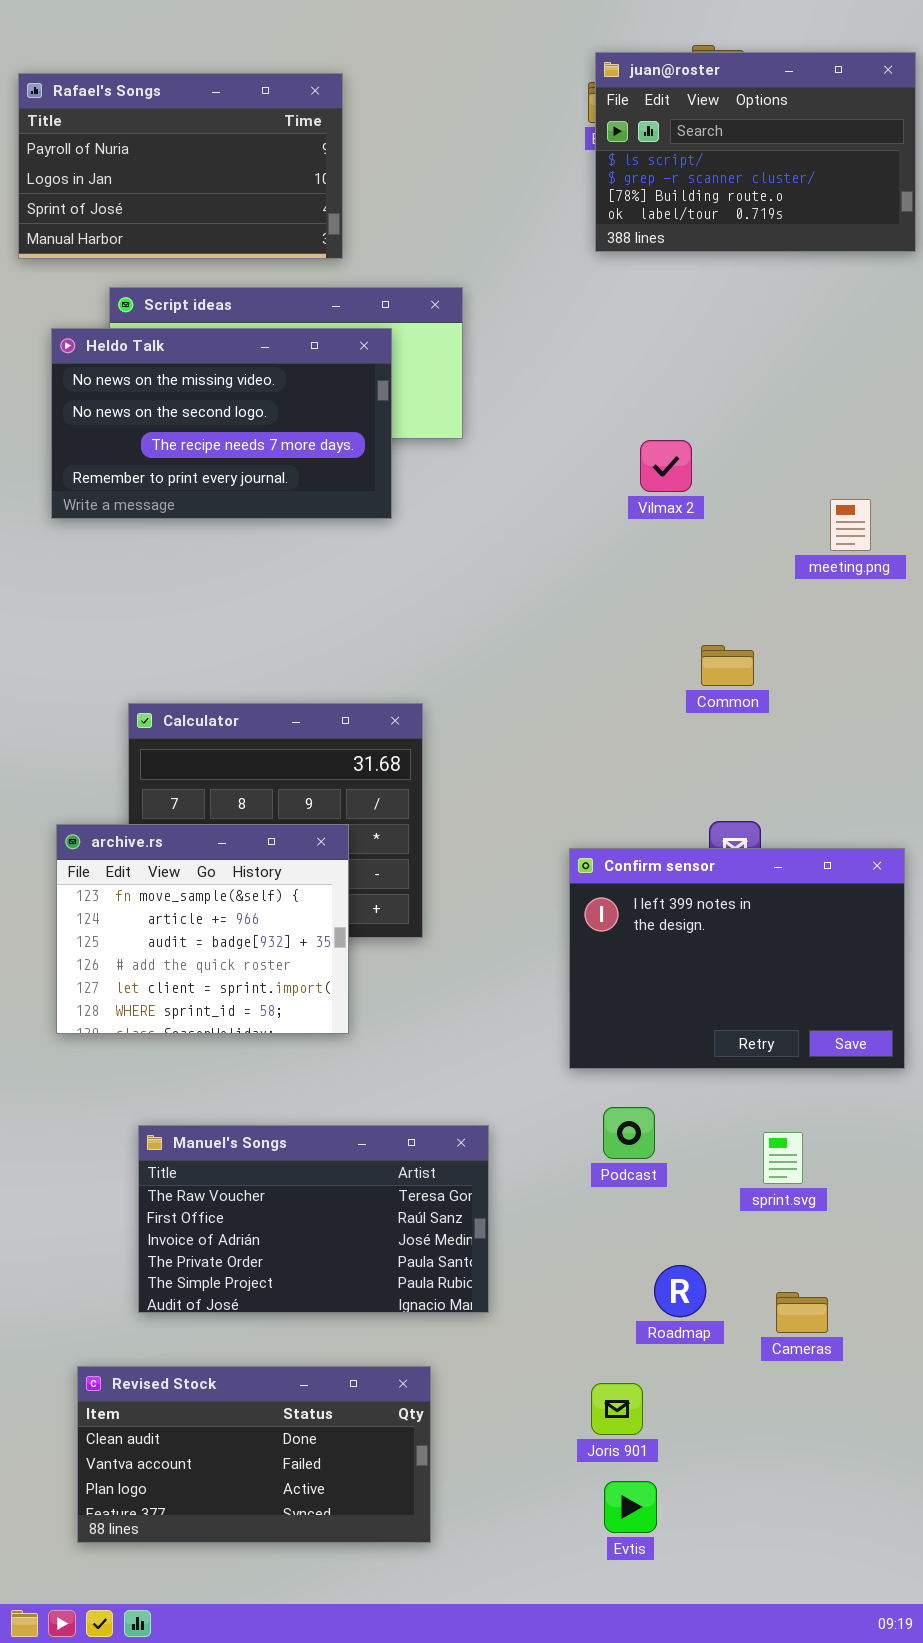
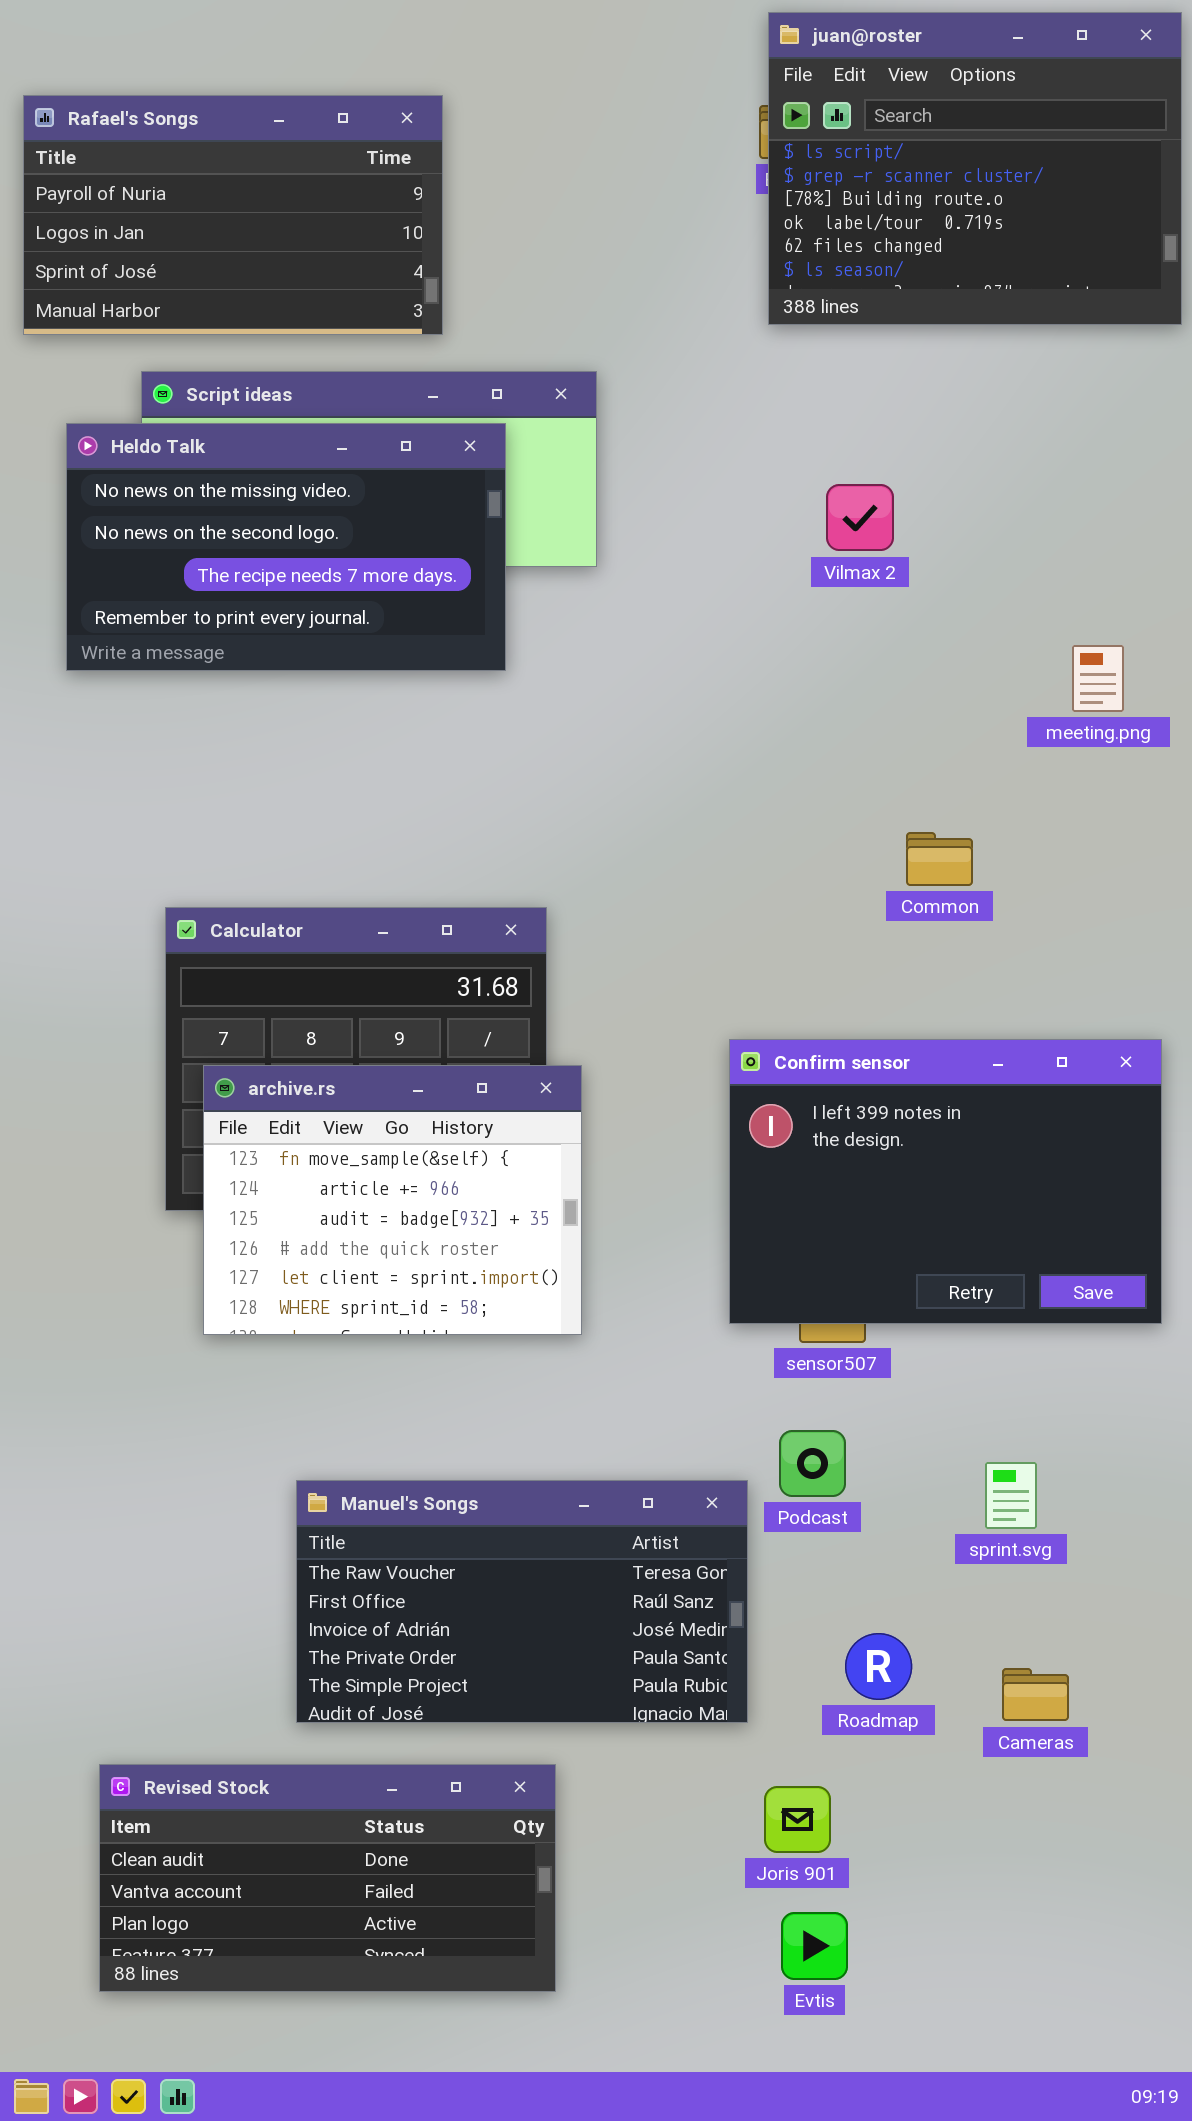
juan@roster: [595,52,916,252] -> [768,12,1182,325], resized
Vilmax 2: [640,440,692,492] -> [826,484,894,551], moved
archive.rs: [56,824,349,1034] -> [203,1065,582,1335], moved
Confirm sensor: [569,848,905,1069] -> [729,1039,1162,1324], moved
Manuel's Songs: [138,1125,489,1313] -> [296,1480,748,1723], moved

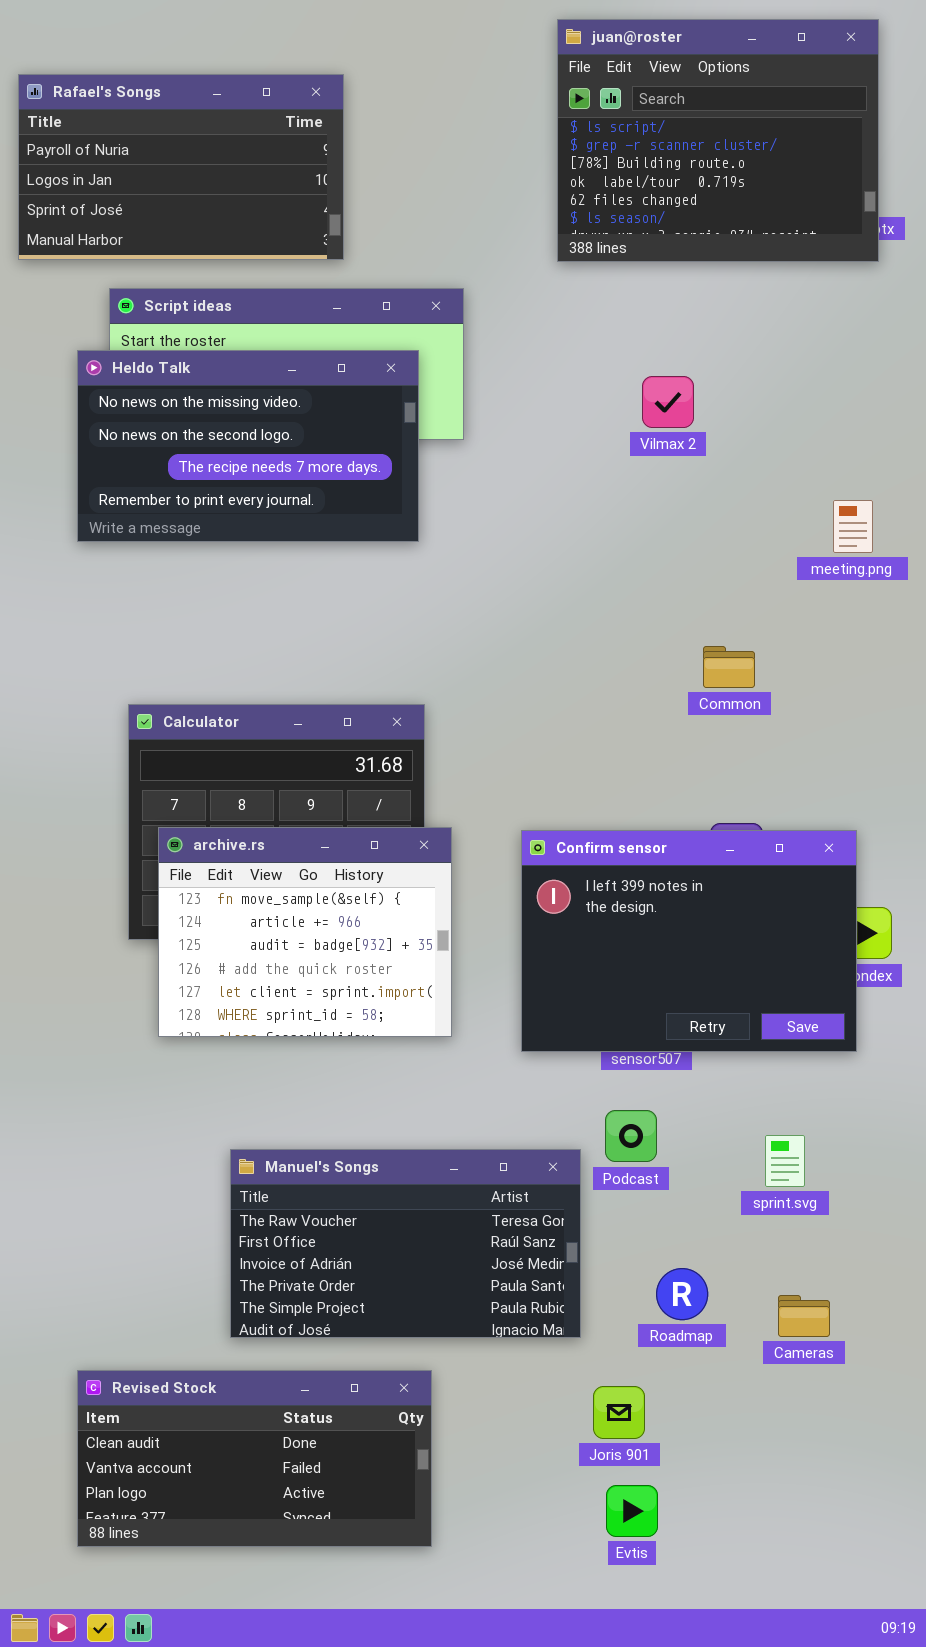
juan@roster: [768,12,1182,325] -> [557,19,879,262], moved
Heldo Talk: [66,423,506,671] -> [77,350,419,542], moved
Confirm sensor: [729,1039,1162,1324] -> [521,830,857,1052], moved

